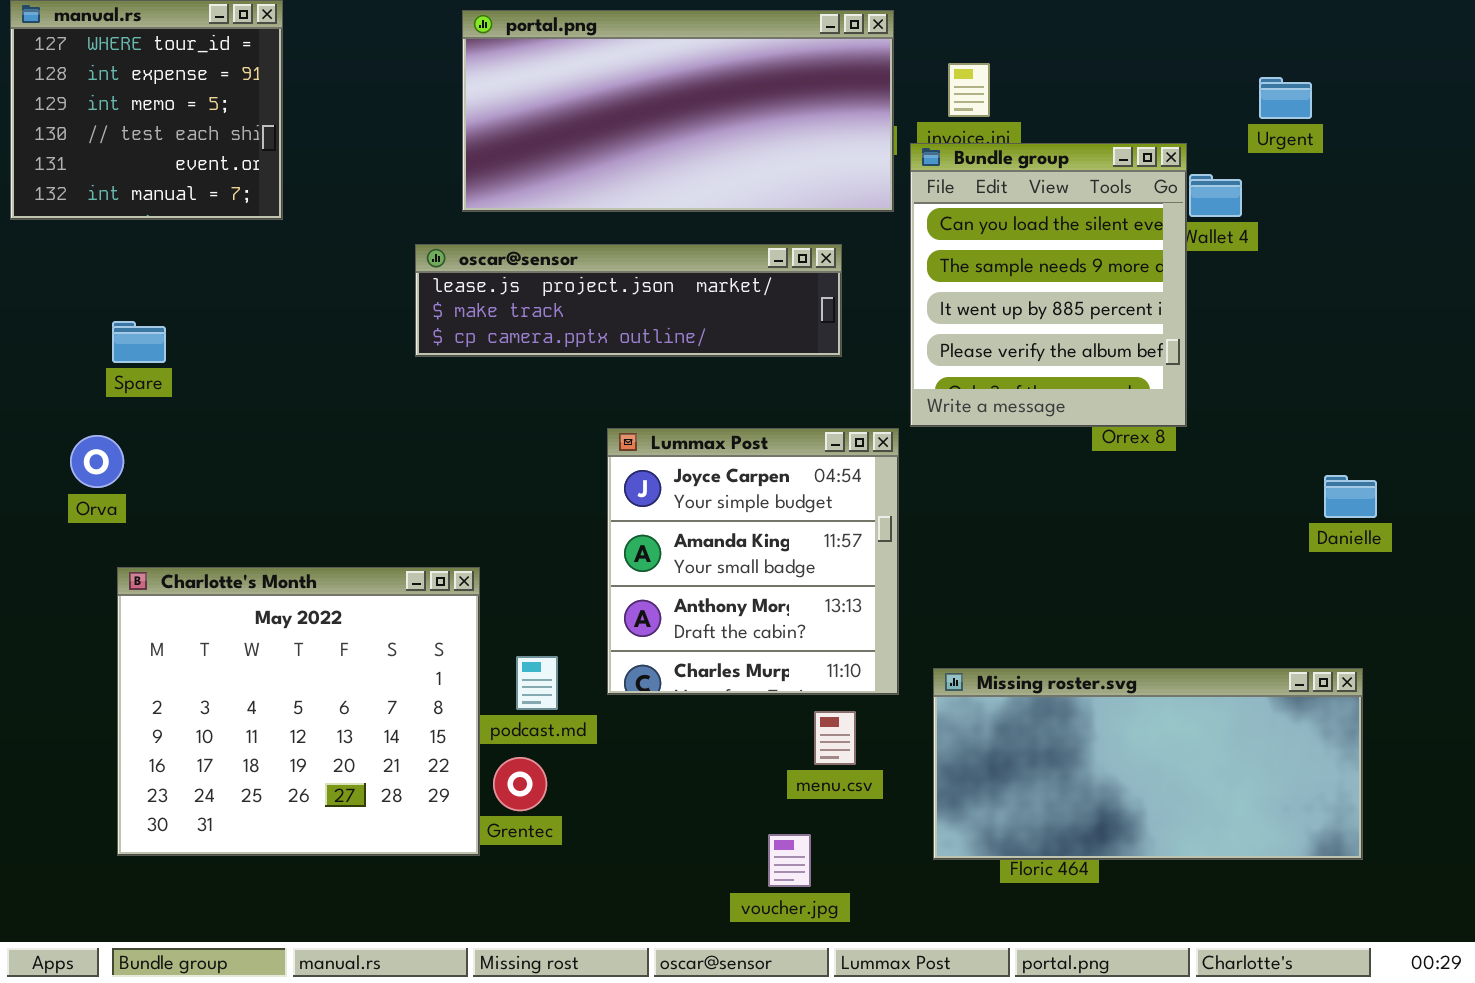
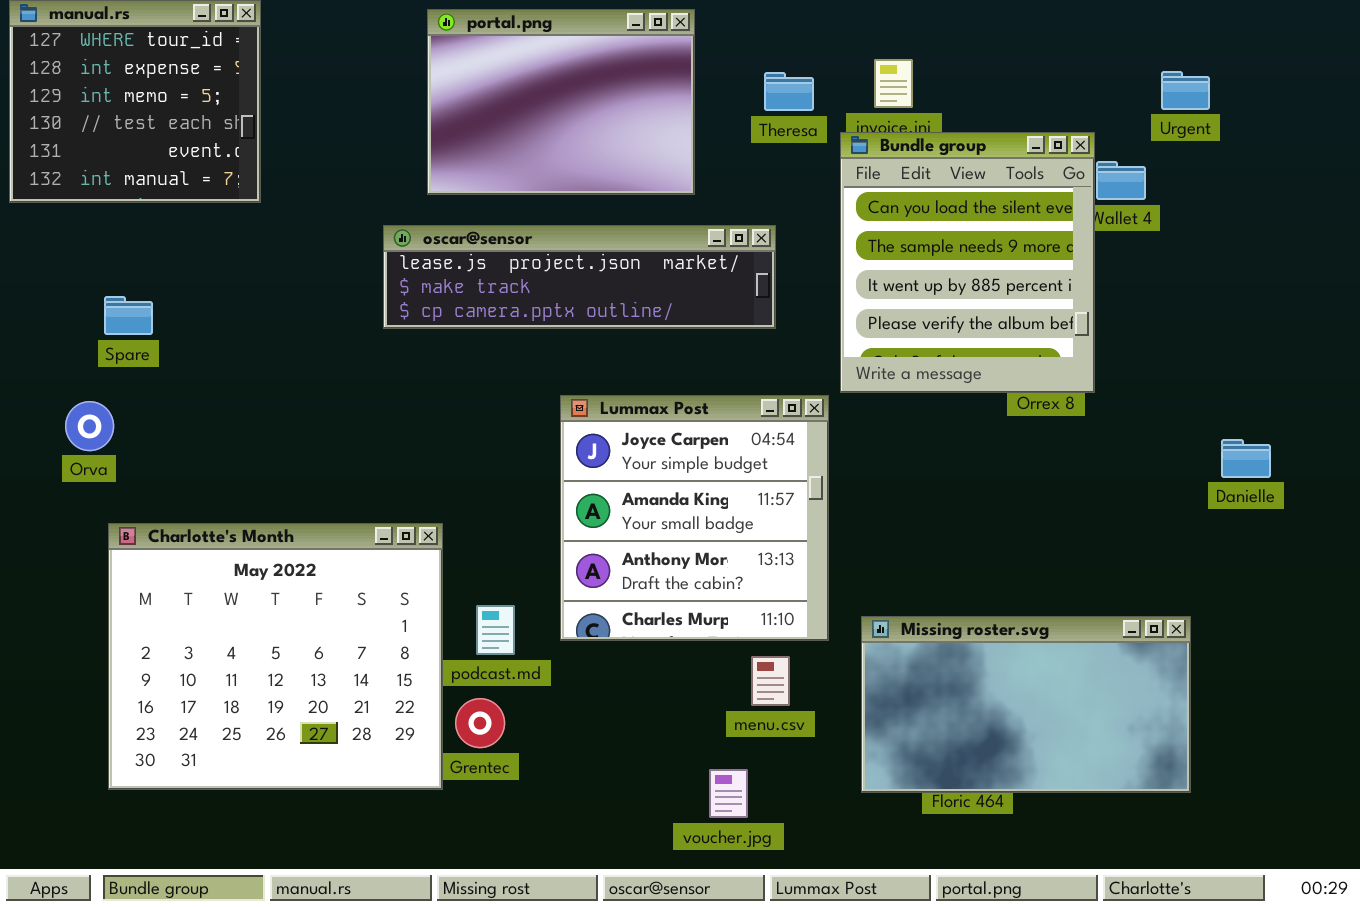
portal.png: [462,10,894,212] -> [427,9,695,195], resized
Missing roster.svg: [933,668,1363,860] -> [861,616,1191,793], resized

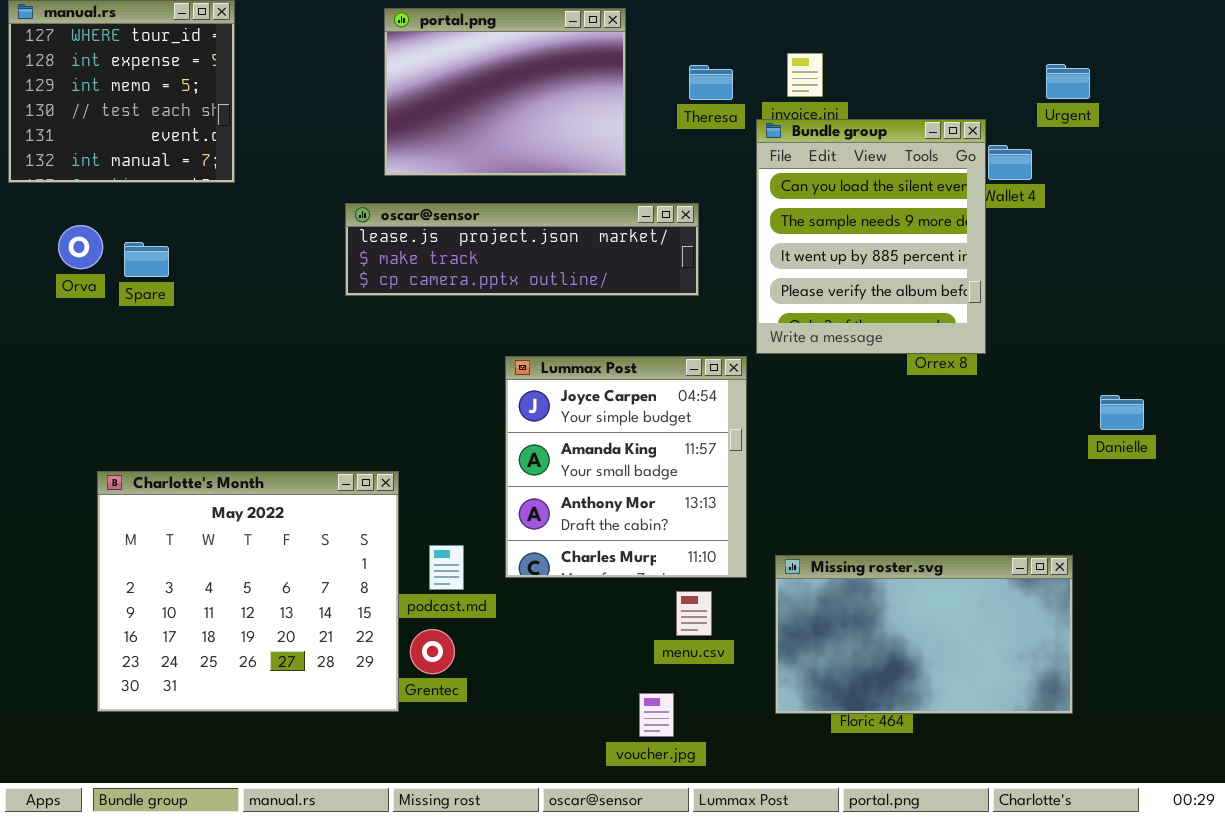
Spare: [104,296,153,335] -> [124,242,169,277], moved
Orva: [65,401,114,451] -> [58,225,103,269], moved

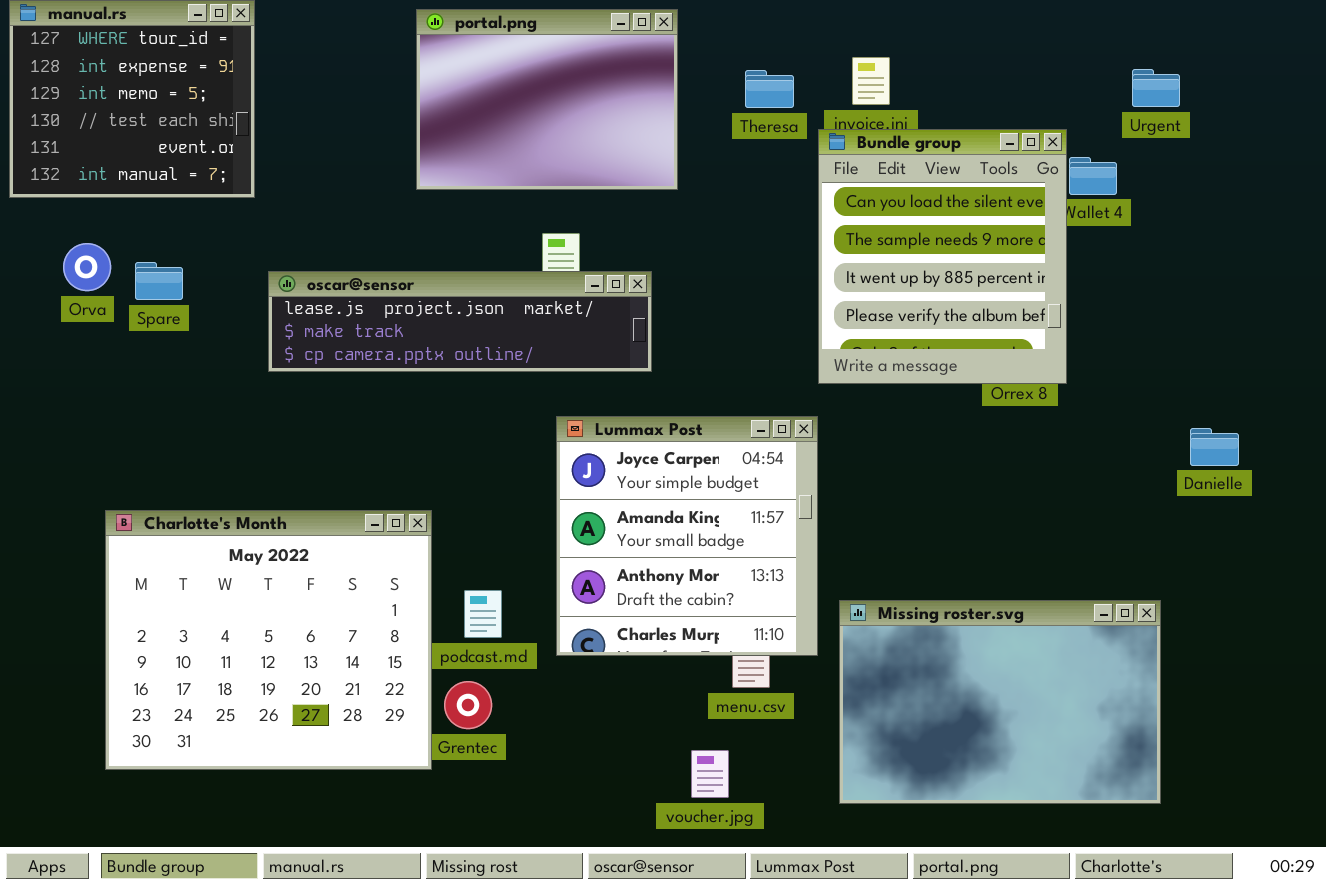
oscar@sensor: [345,203,699,296] -> [268,271,652,372], moved
Lummax Post: [505,356,747,578] -> [556,416,818,656], moved
Missing roster.svg: [775,555,1073,714] -> [839,600,1161,804], resized

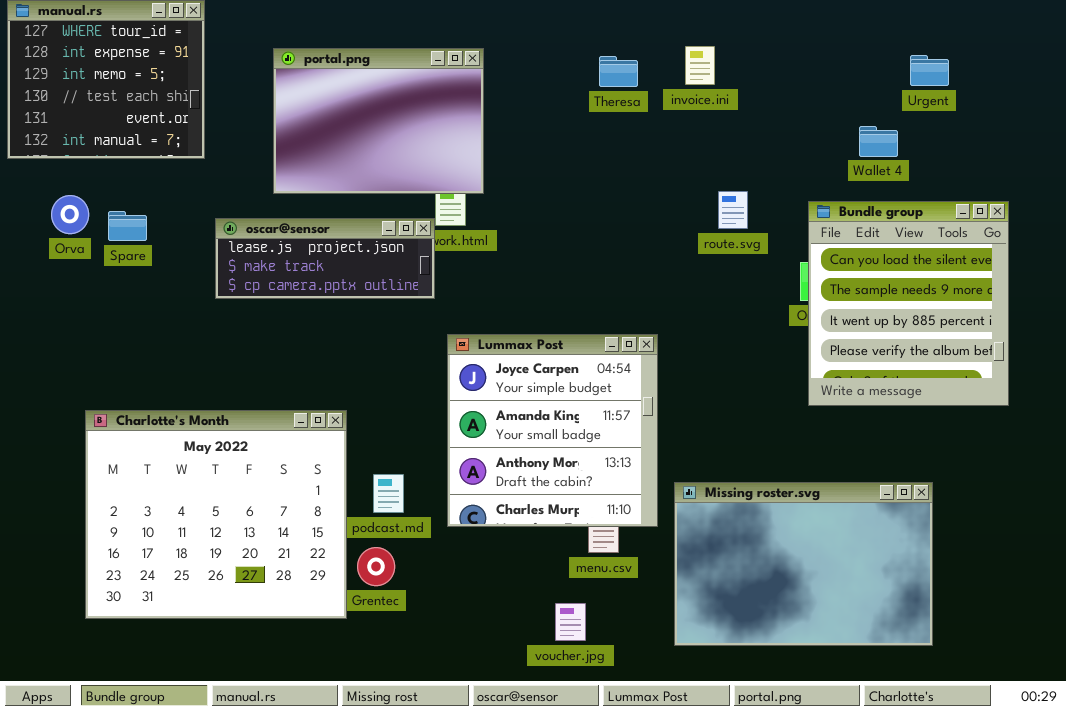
portal.png: [416,9,678,190] -> [273,48,484,194], moved
Bundle group: [818,129,1067,384] -> [808,201,1009,406], moved
oscar@sensor: [268,271,652,372] -> [215,218,435,299], resized

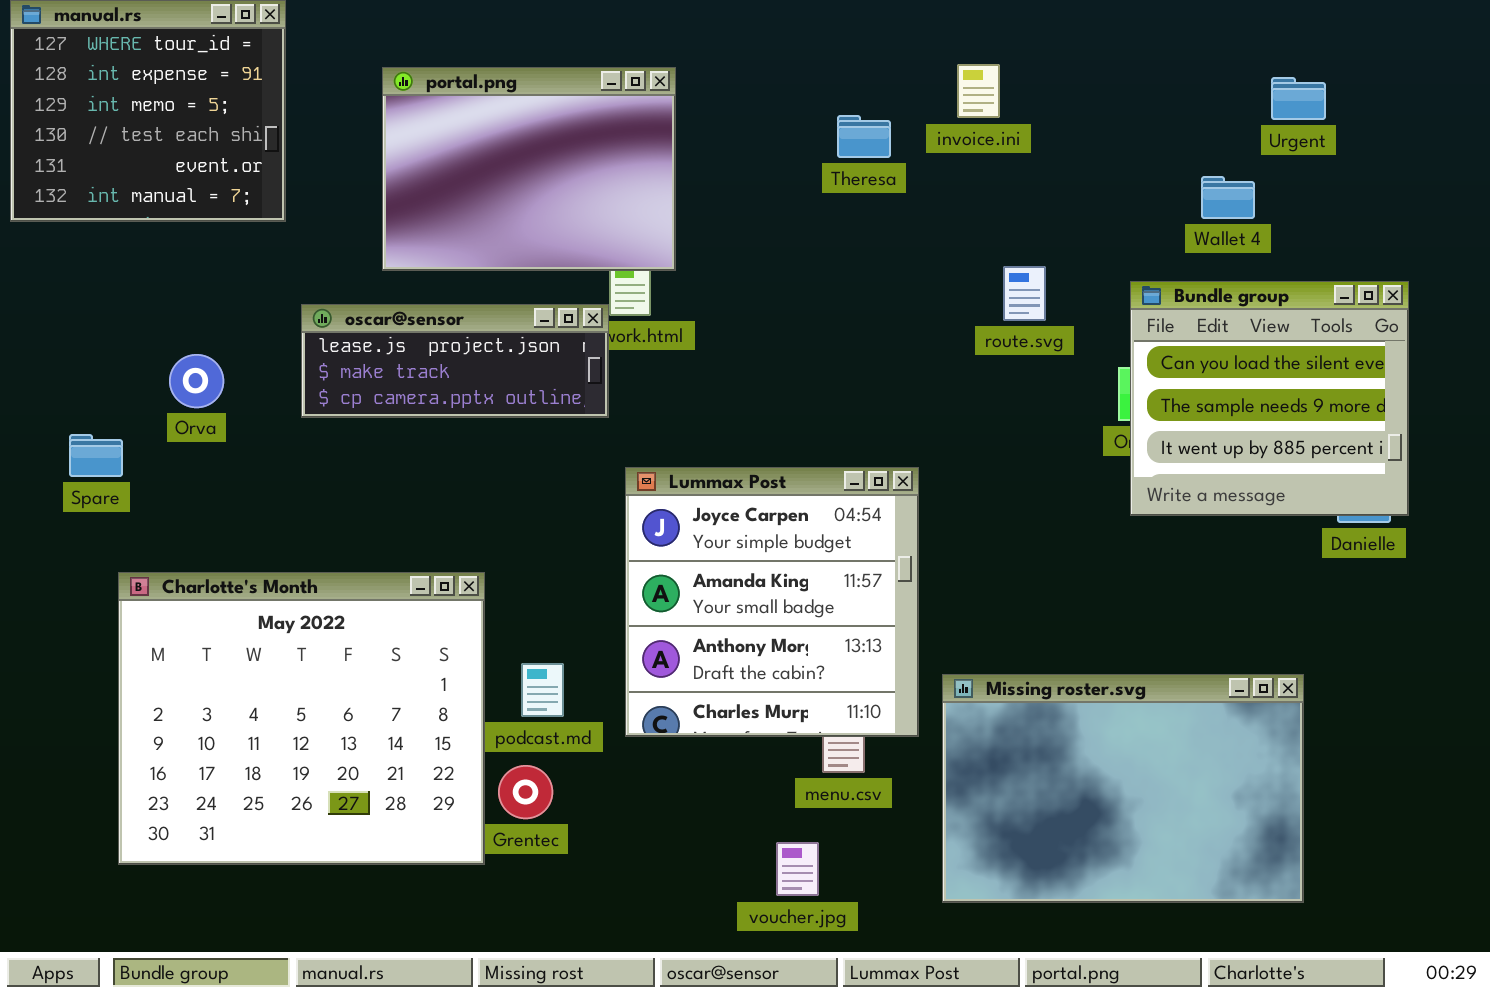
Theresa: [599,56,638,87] -> [837,115,891,158], moved
Orva: [51,195,89,234] -> [169,354,224,408], moved
Bundle group: [808,201,1009,406] -> [1130,281,1409,516], resized
Spare: [108,211,147,241] -> [69,434,123,477], moved

